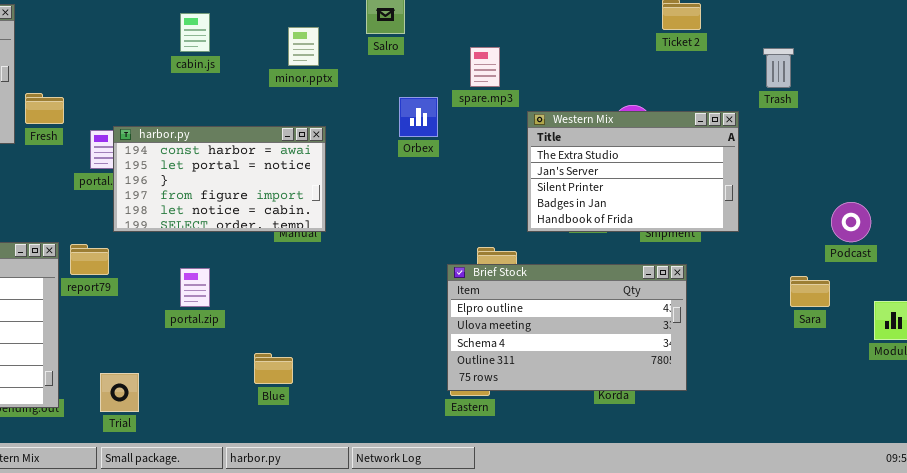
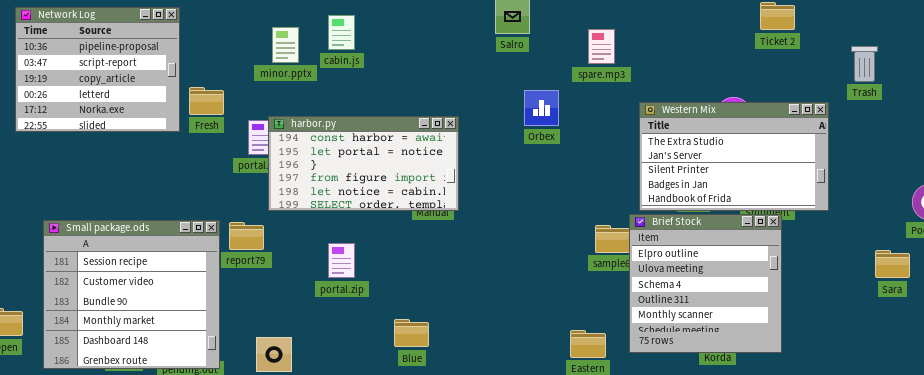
minor.pptx: [288,27,319,66] -> [272,27,299,63], moved
spare.mp3: [470,47,500,87] -> [588,29,615,64], moved
Brief Stock: [447,264,687,391] -> [629,214,782,353], resized

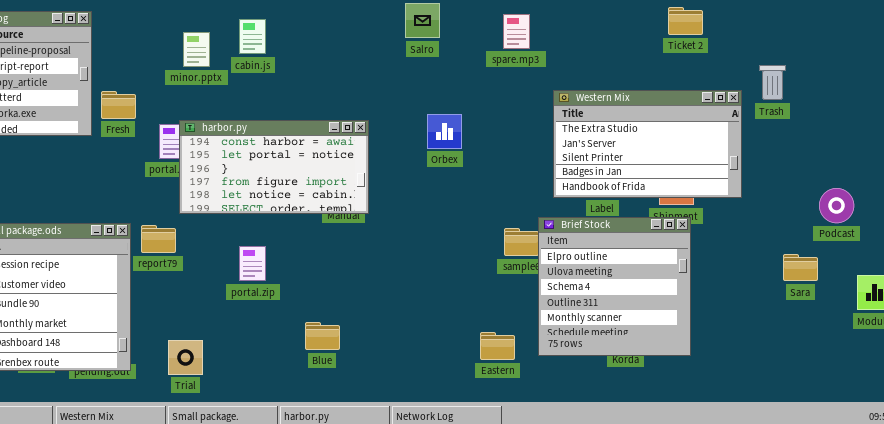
spare.mp3: [588,29,615,64] -> [503,14,530,49], moved
Trash: [851,46,878,82] -> [759,65,786,100], moved
Orbex: [524,90,559,126] -> [427,114,462,149], moved
Western Mix: [639,102,829,211] -> [553,90,742,198], moved

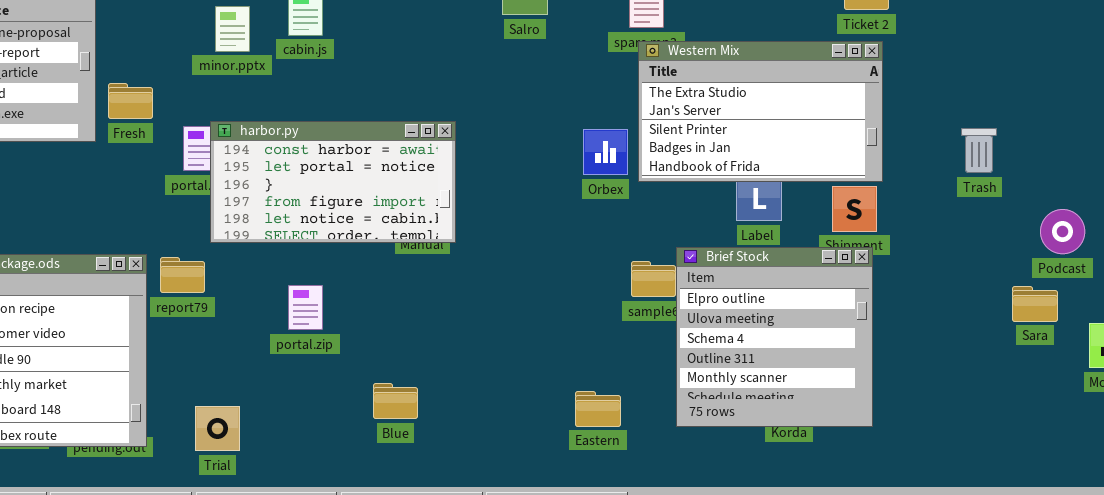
Trash: [759,65,786,100] -> [961,128,997,173], moved
Western Mix: [553,90,742,198] -> [638,41,883,182], moved
Orbex: [427,114,462,149] -> [583,129,628,175], moved
Sara: [783,254,818,281] -> [1012,286,1058,322], moved
Eastern: [480,332,515,360] -> [575,391,621,427], moved

